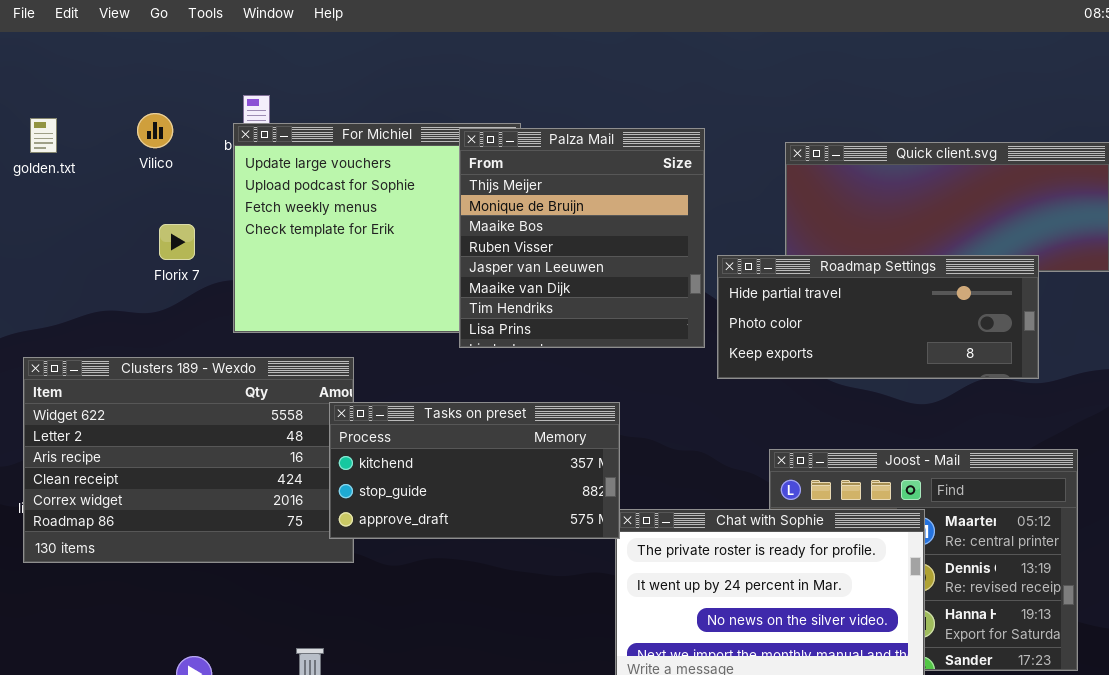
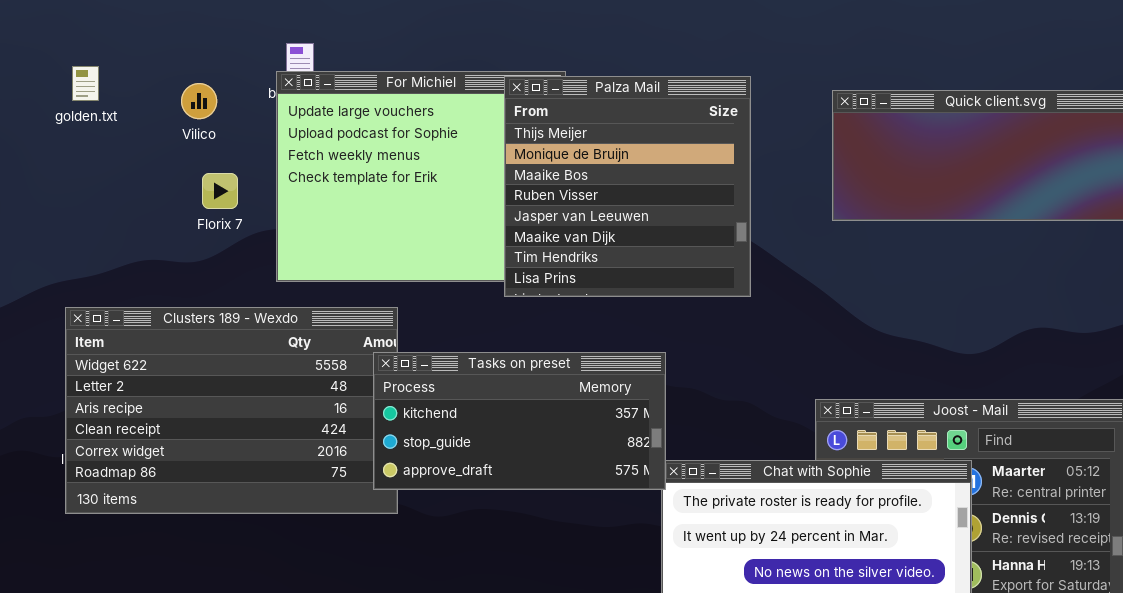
Vilico: [137,113,173,148] -> [181,83,217,119], moved
Roadmap Settings: [717,255,1039,379] -> none, closed

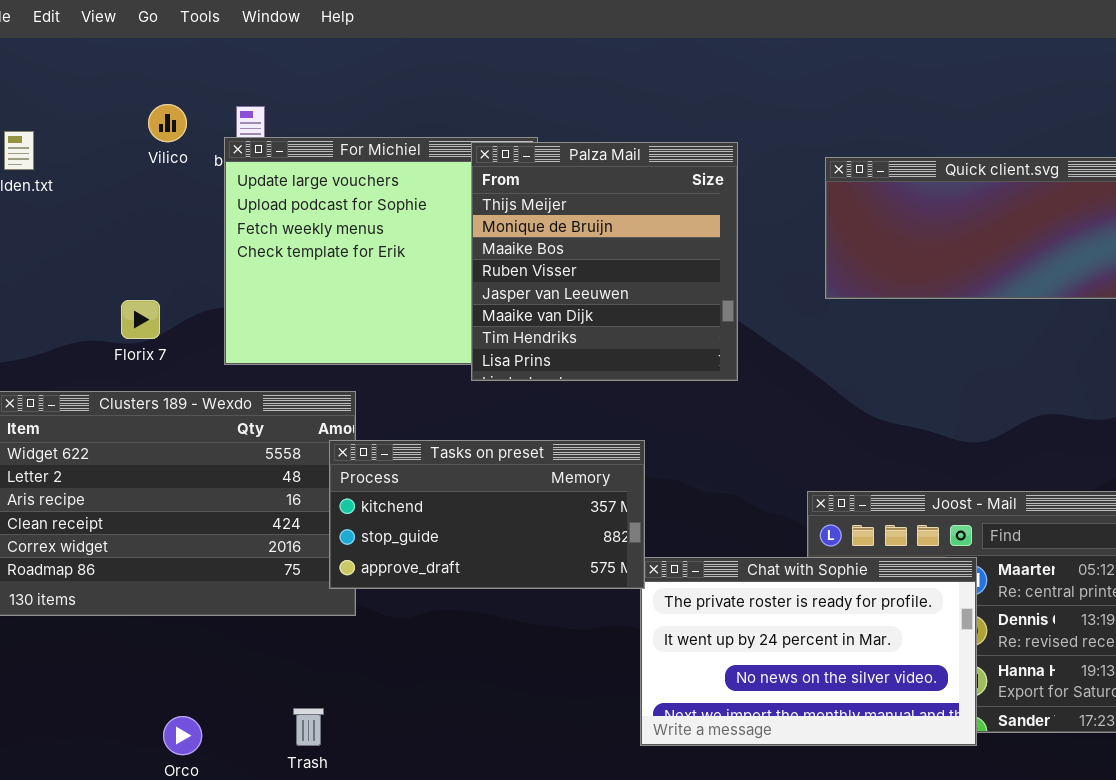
Vilico: [181,83,217,119] -> [148,104,187,142], moved
Florix 7: [202,173,238,209] -> [121,300,160,339], moved

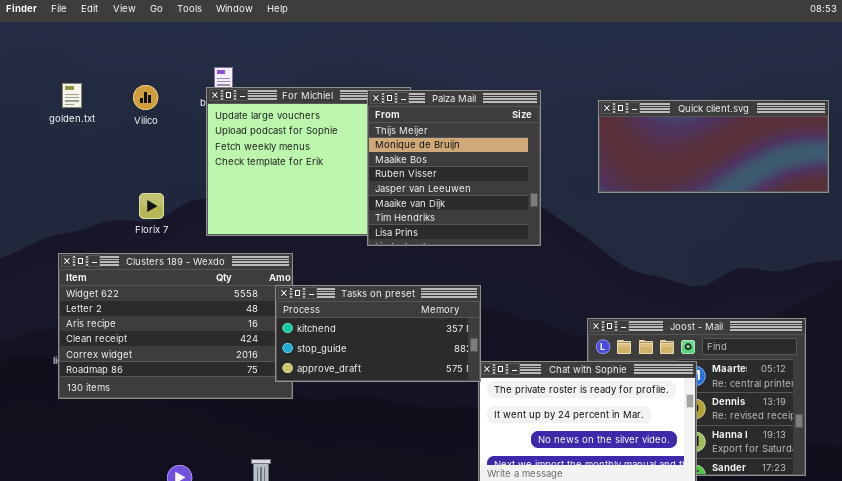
Vilico: [148,104,187,142] -> [133,85,158,110], moved

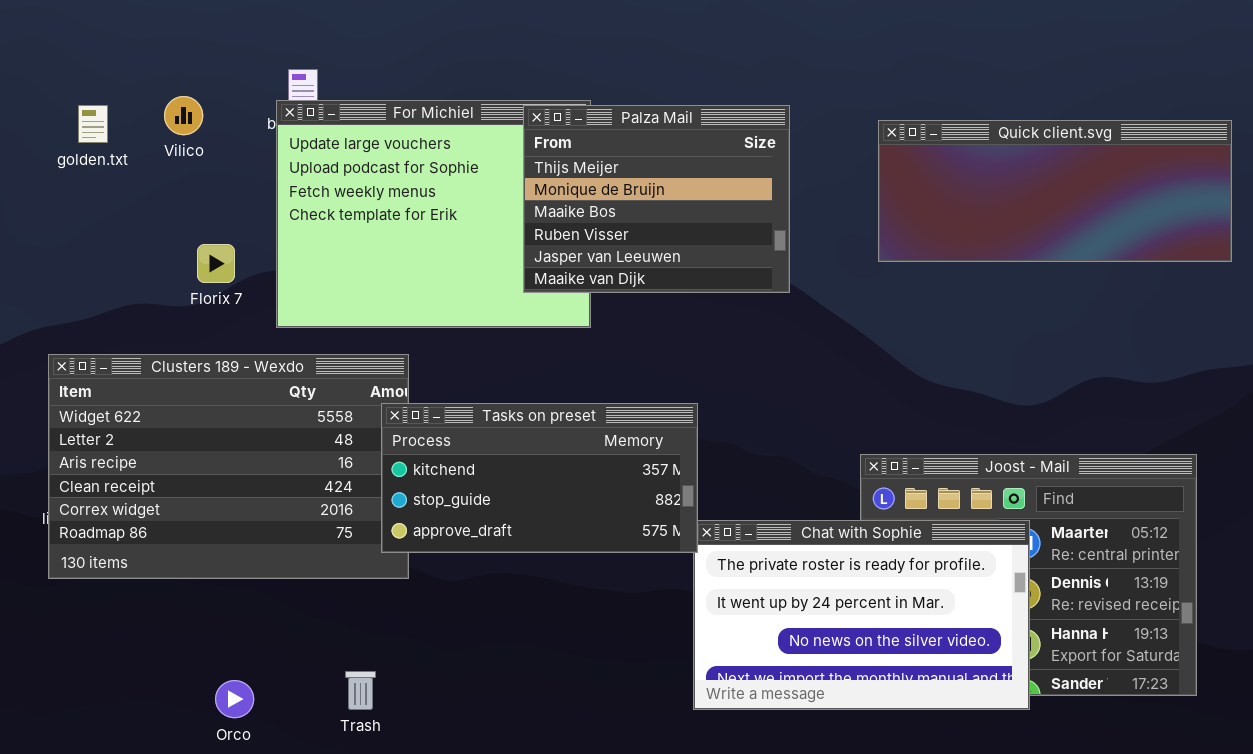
golden.txt: [62,83,82,108] -> [78,105,108,143], moved
Palza Mail: [367,90,541,246] -> [523,105,790,293], resized
Florix 7: [139,193,164,219] -> [197,244,235,283], moved

